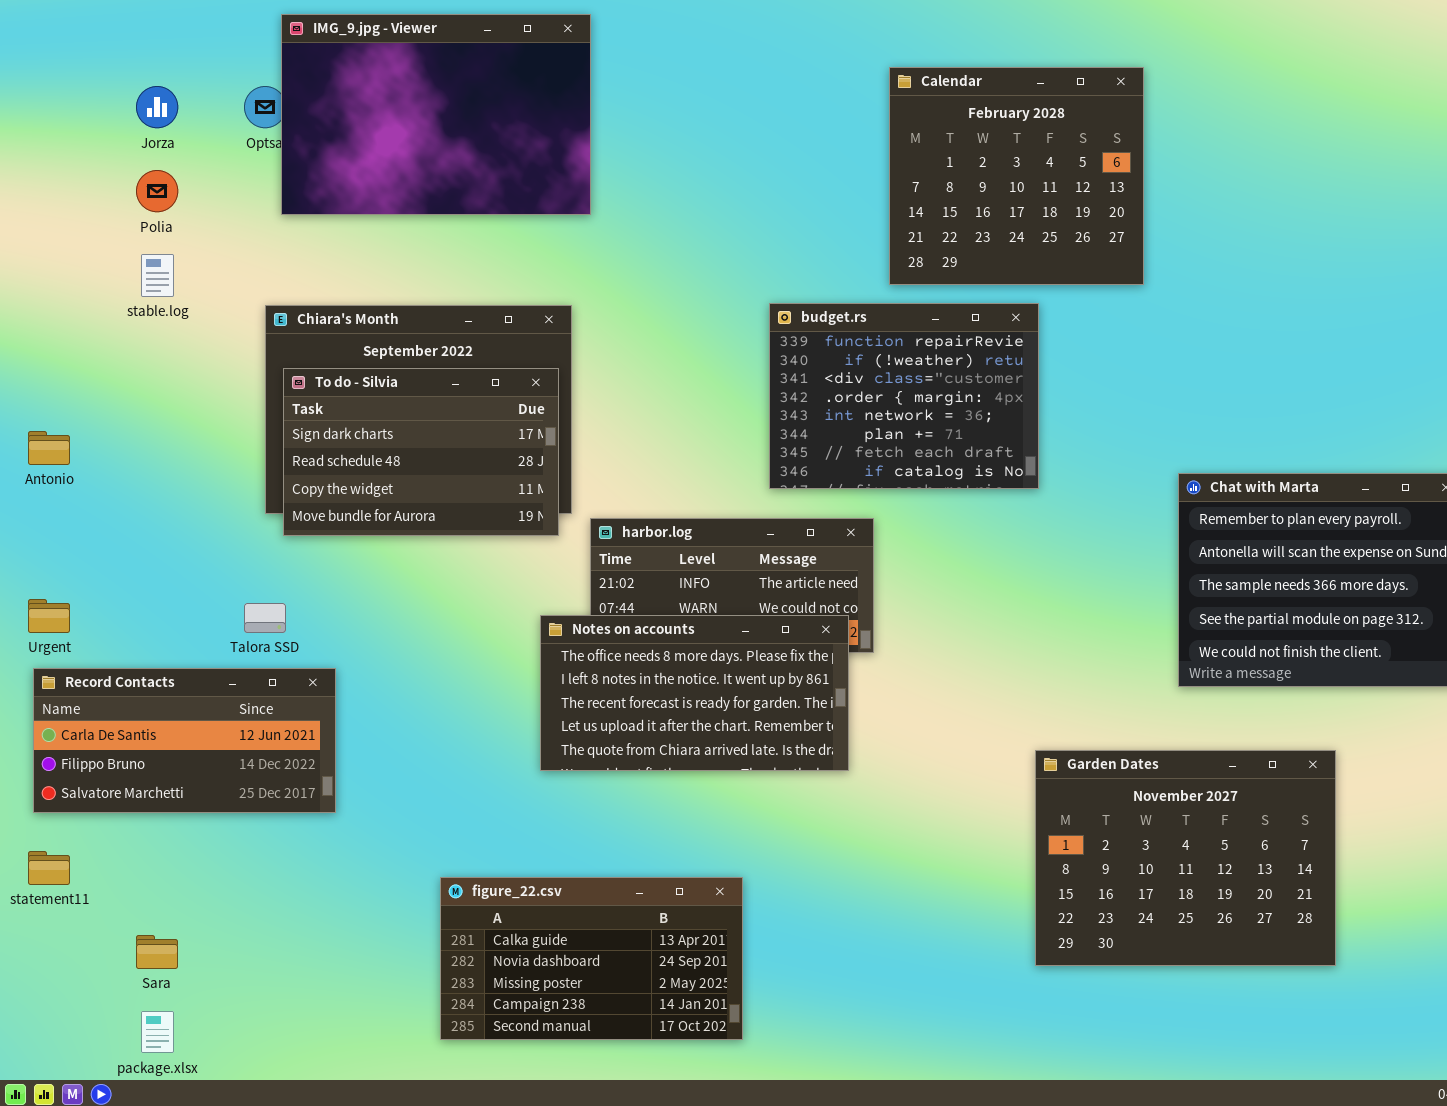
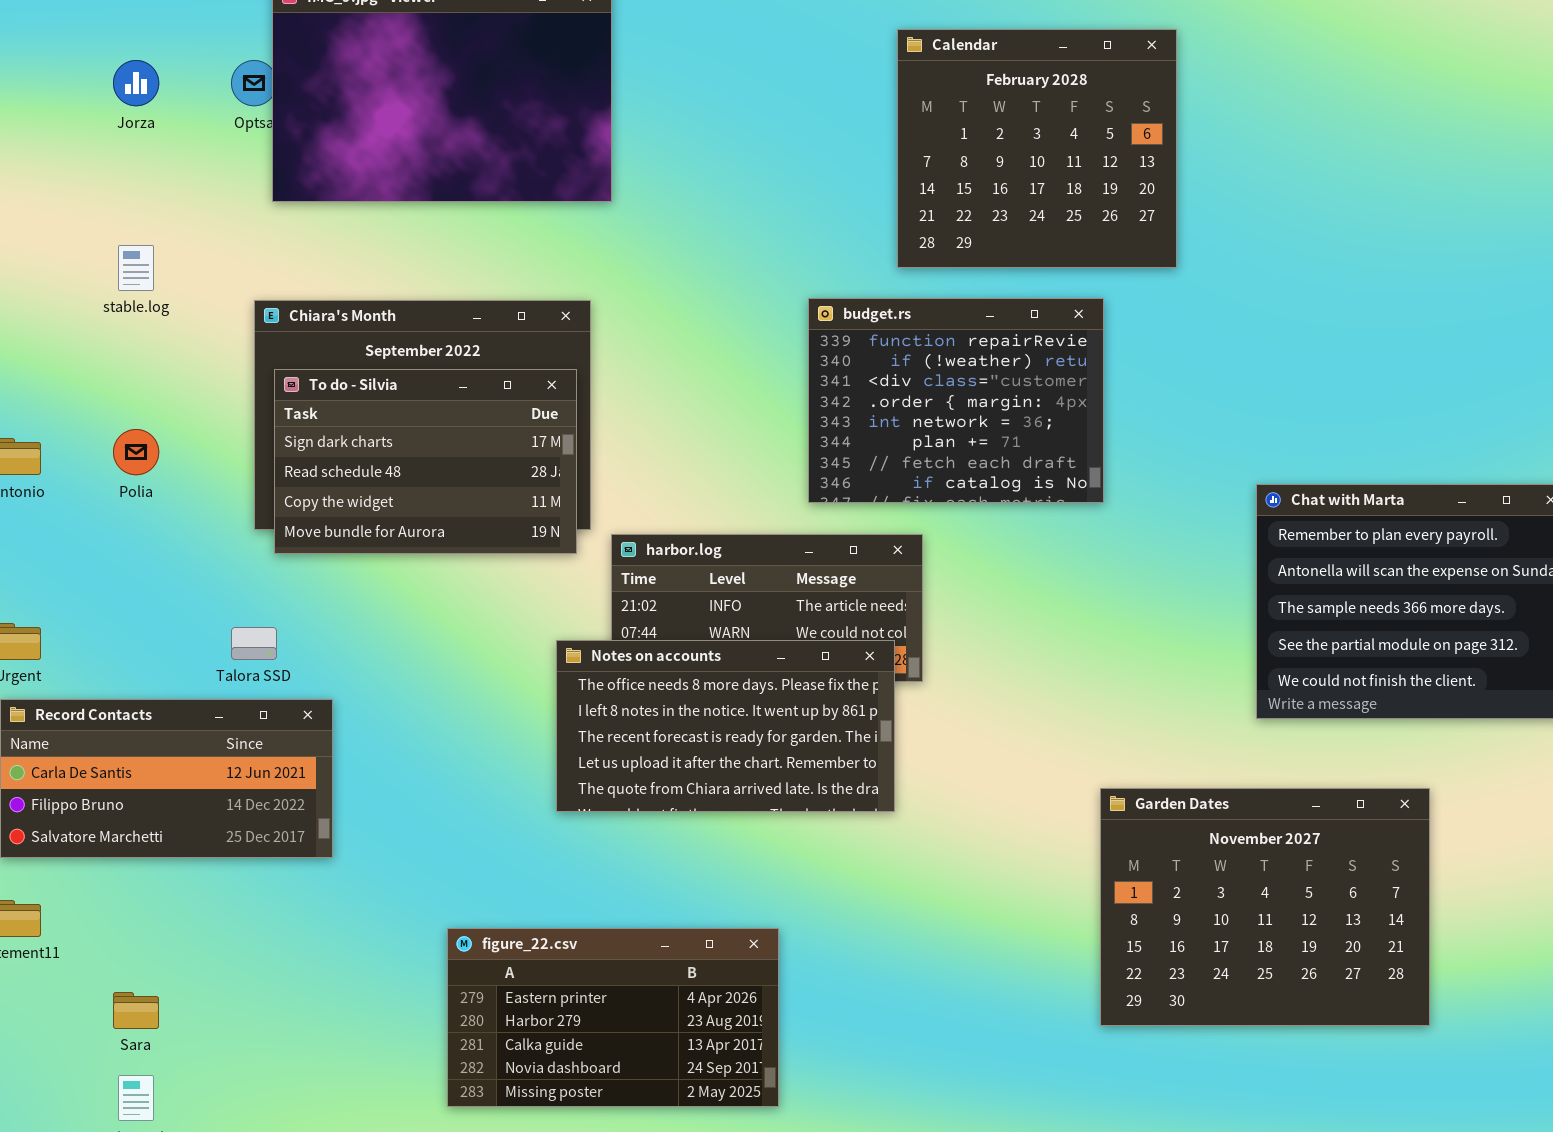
Calendar: [889,67,1144,285] -> [897,29,1177,268], moved
Polia: [136,170,178,212] -> [113,429,159,475], moved
figure_22.csv: [440,877,743,1040] -> [447,928,779,1107], scrolled up 2 rows

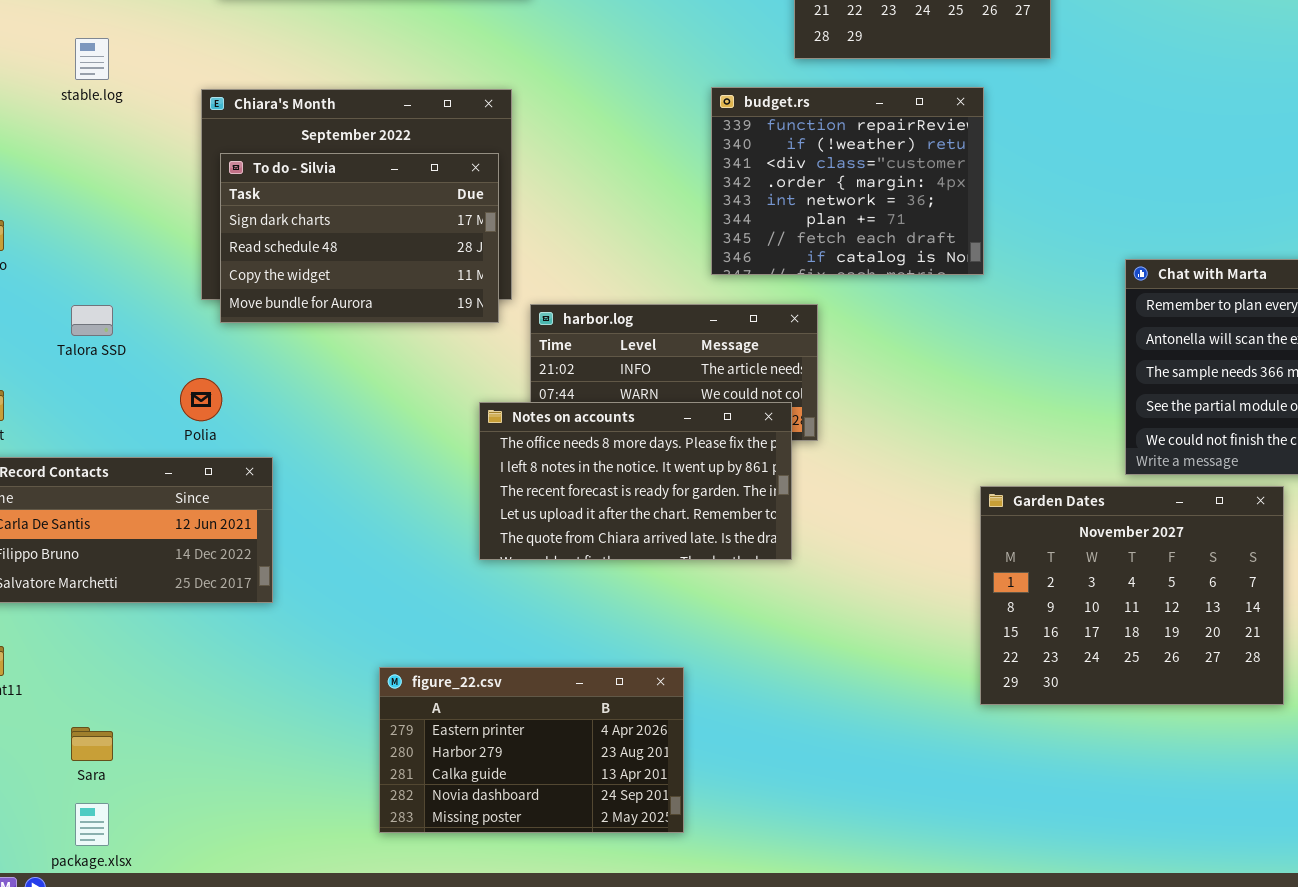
Polia: [113,429,159,475] -> [180,378,222,421], moved
Talora SSD: [231,627,277,660] -> [71,305,113,336], moved
Garden Dates: [1100,788,1430,1026] -> [980,486,1284,705], moved

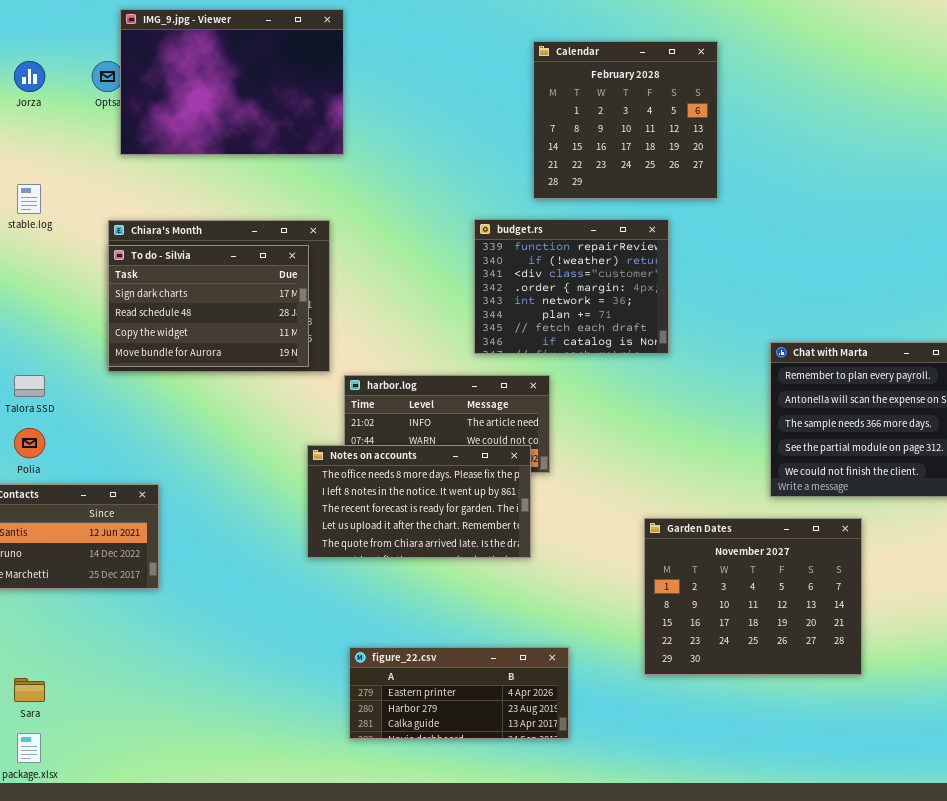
To do - Silvia: [220,153,499,323] -> [108,245,309,367], moved
Polia: [180,378,222,421] -> [14,428,45,458], moved
Garden Dates: [980,486,1284,705] -> [644,518,862,675], moved
figure_22.csv: [379,667,684,833] -> [349,647,569,739], moved, resized

